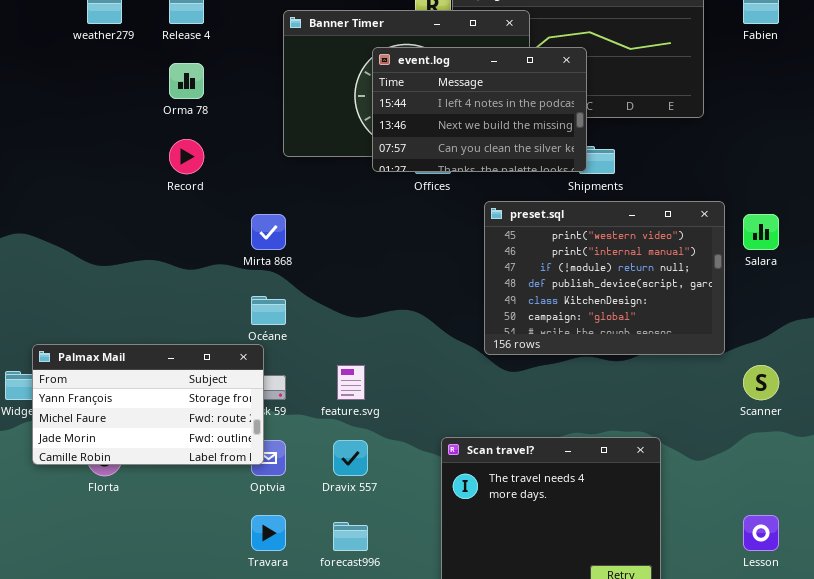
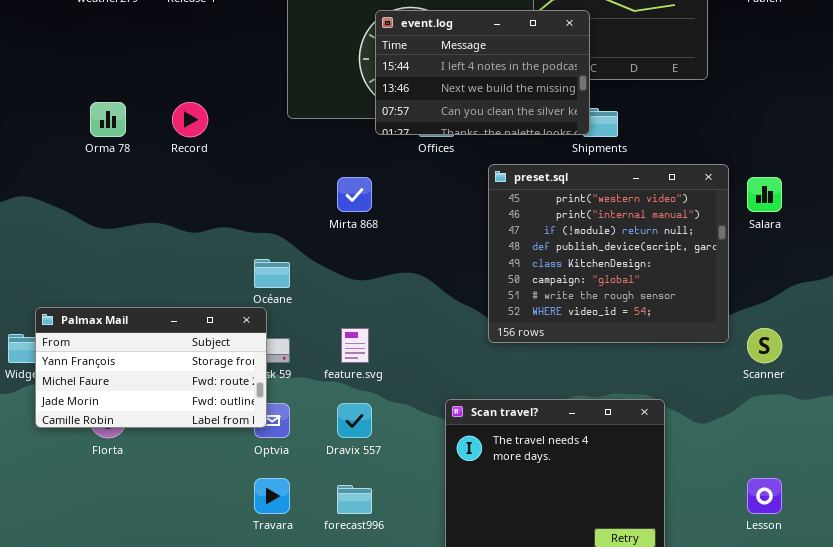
Orma 78: [169,63,204,99] -> [90,102,126,137], moved
preset.sql: [484,201,725,355] -> [488,164,729,343], resized
Mirta 868: [251,214,286,250] -> [337,177,372,212], moved

